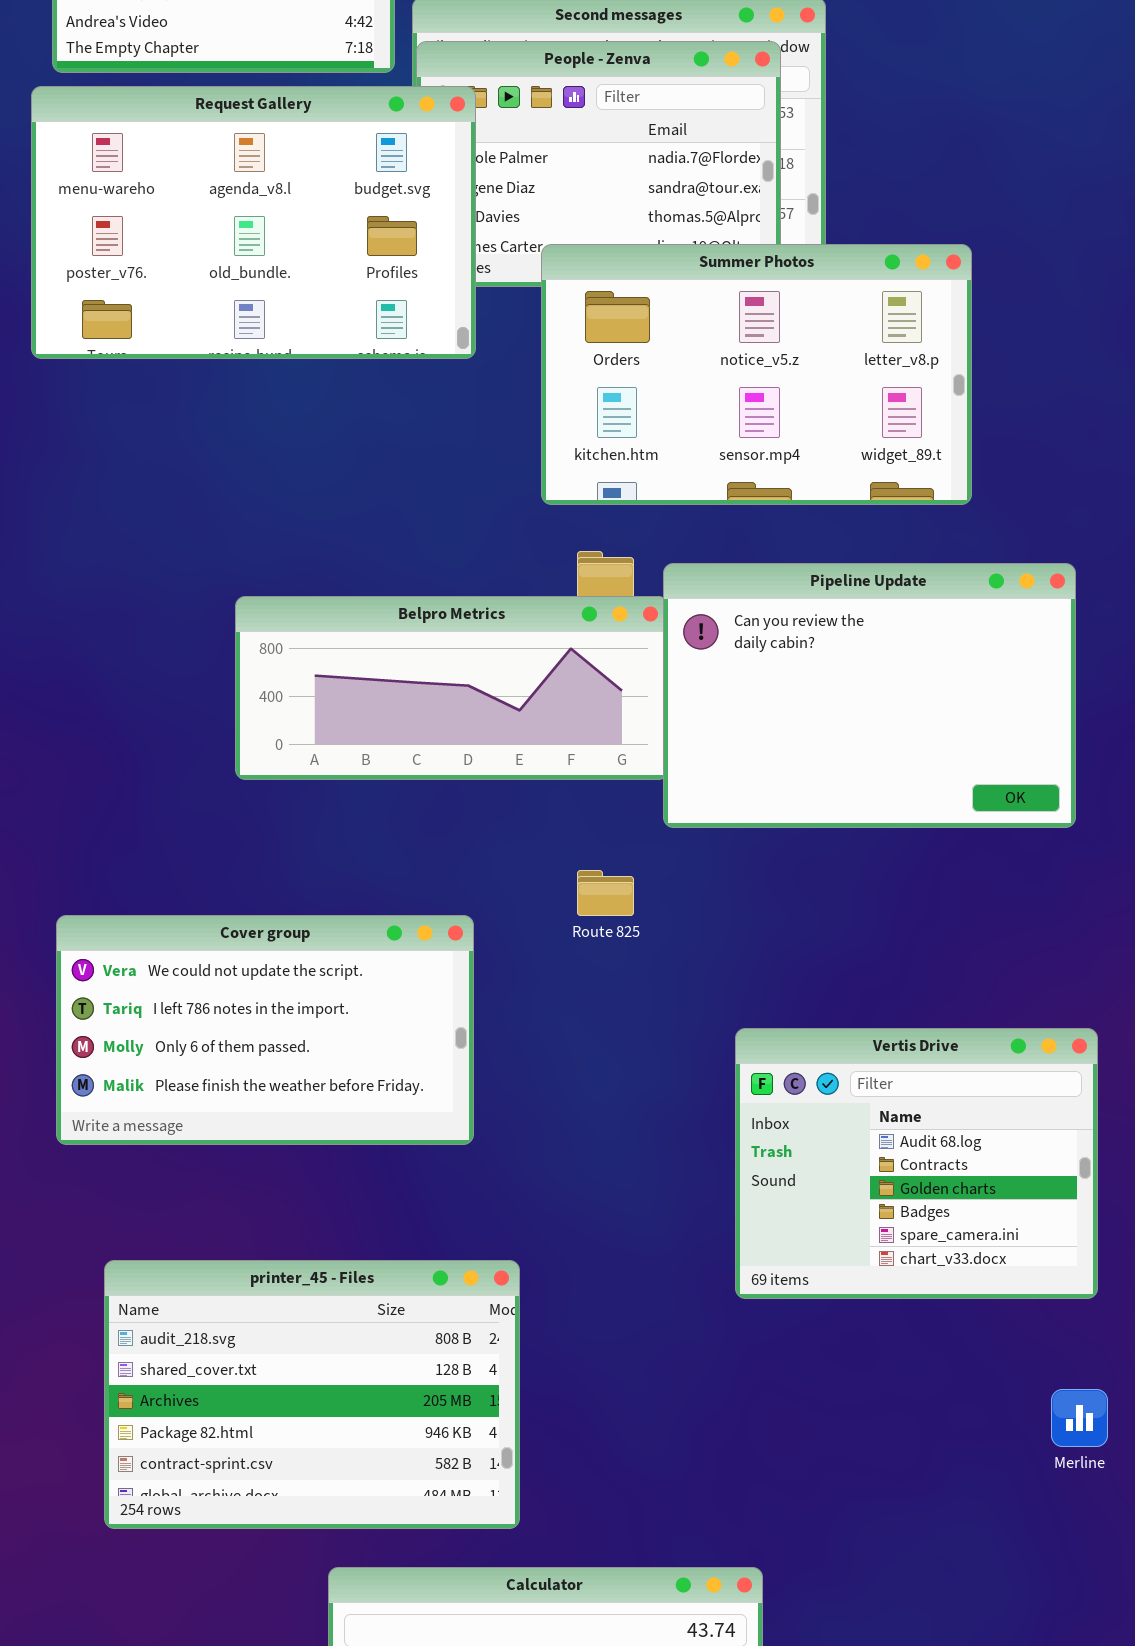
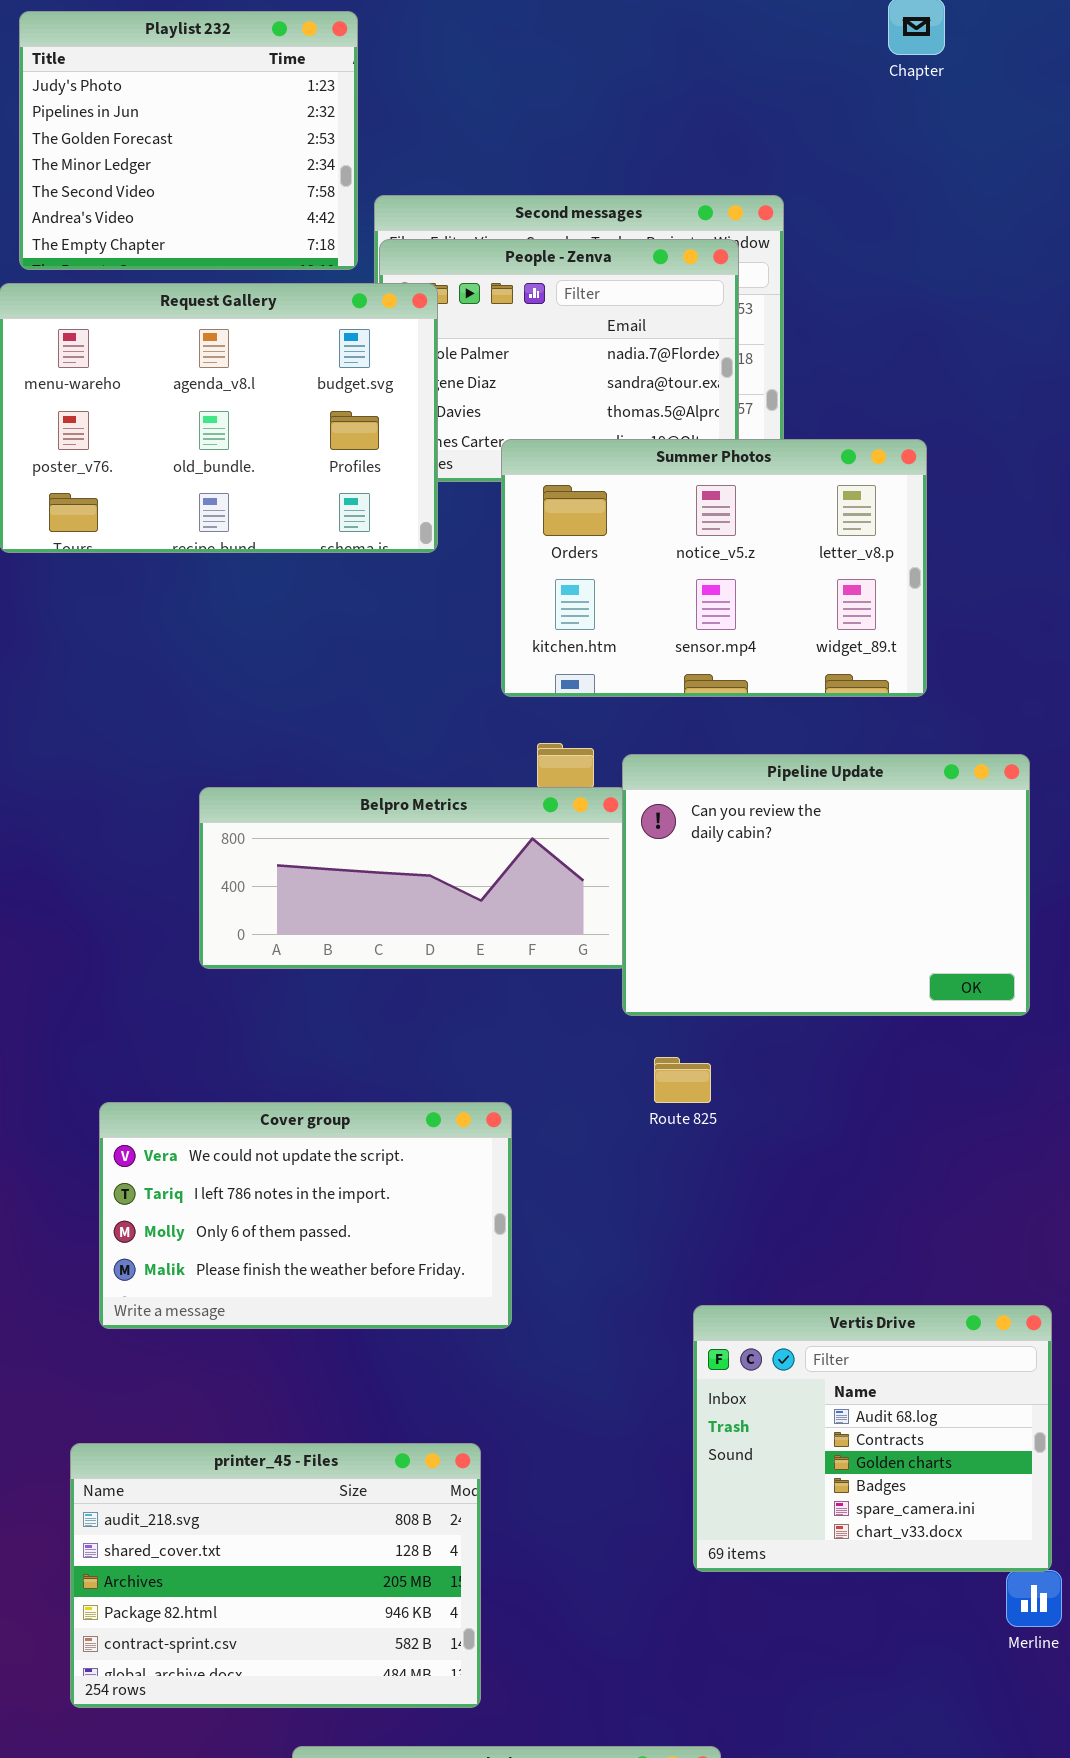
Route 825: [577,870,634,916] -> [654,1057,711,1103], moved
Cover group: [56,915,474,1145] -> [99,1102,512,1329], moved
Vertis Drive: [735,1028,1098,1299] -> [693,1305,1052,1572], moved

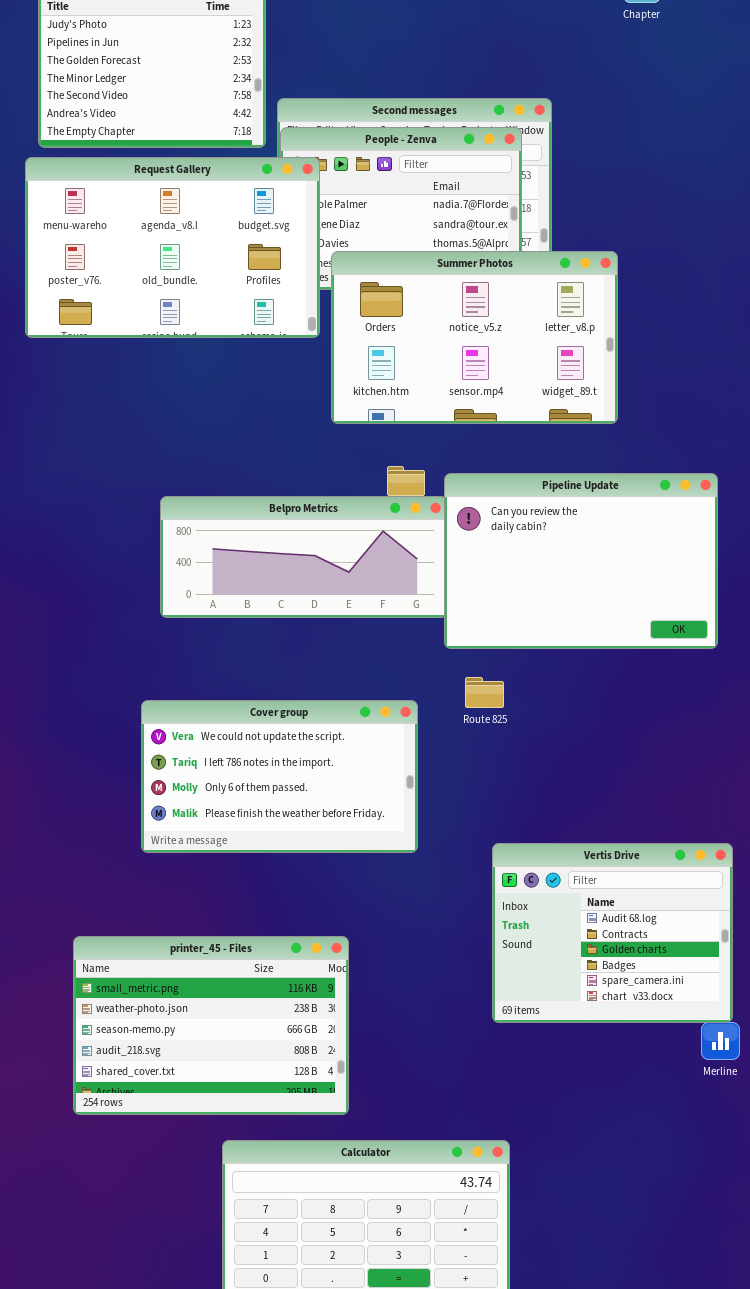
Summer Photos: [501,439,927,697] -> [331,251,618,424], moved
Cover group: [99,1102,512,1329] -> [141,700,418,853], moved
printer_45 - Files: [70,1443,481,1708] -> [73,936,349,1115], scrolled up 3 rows

